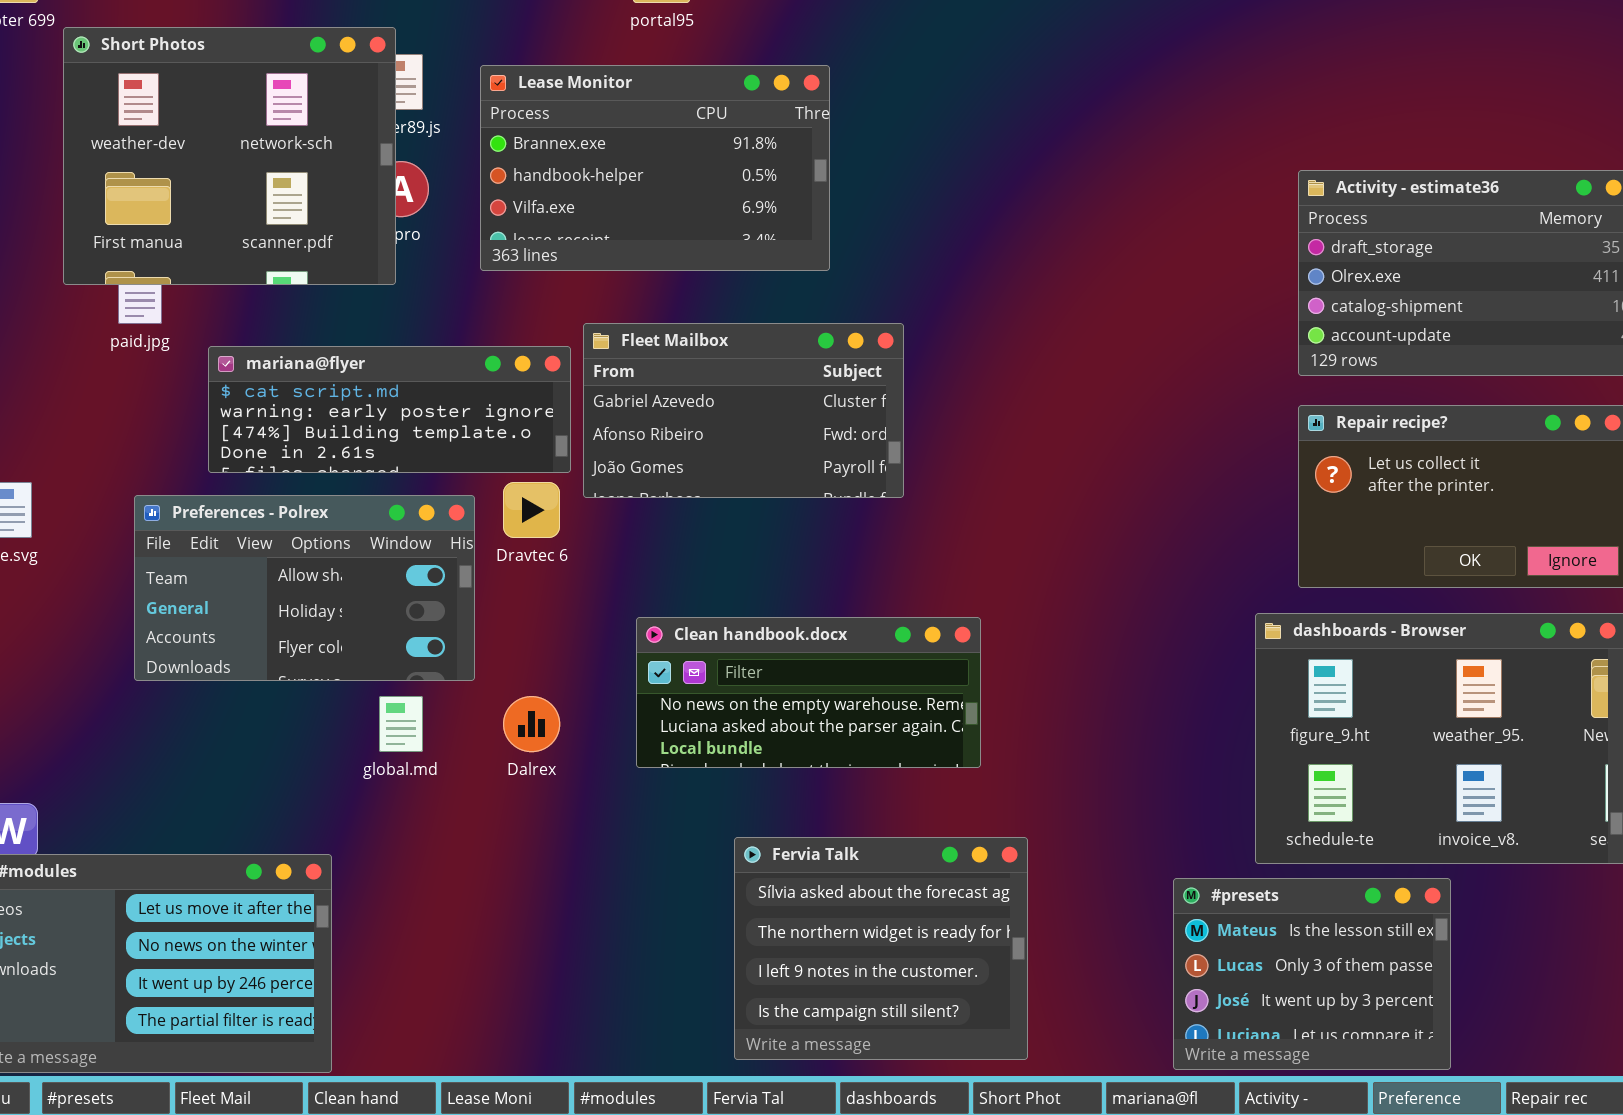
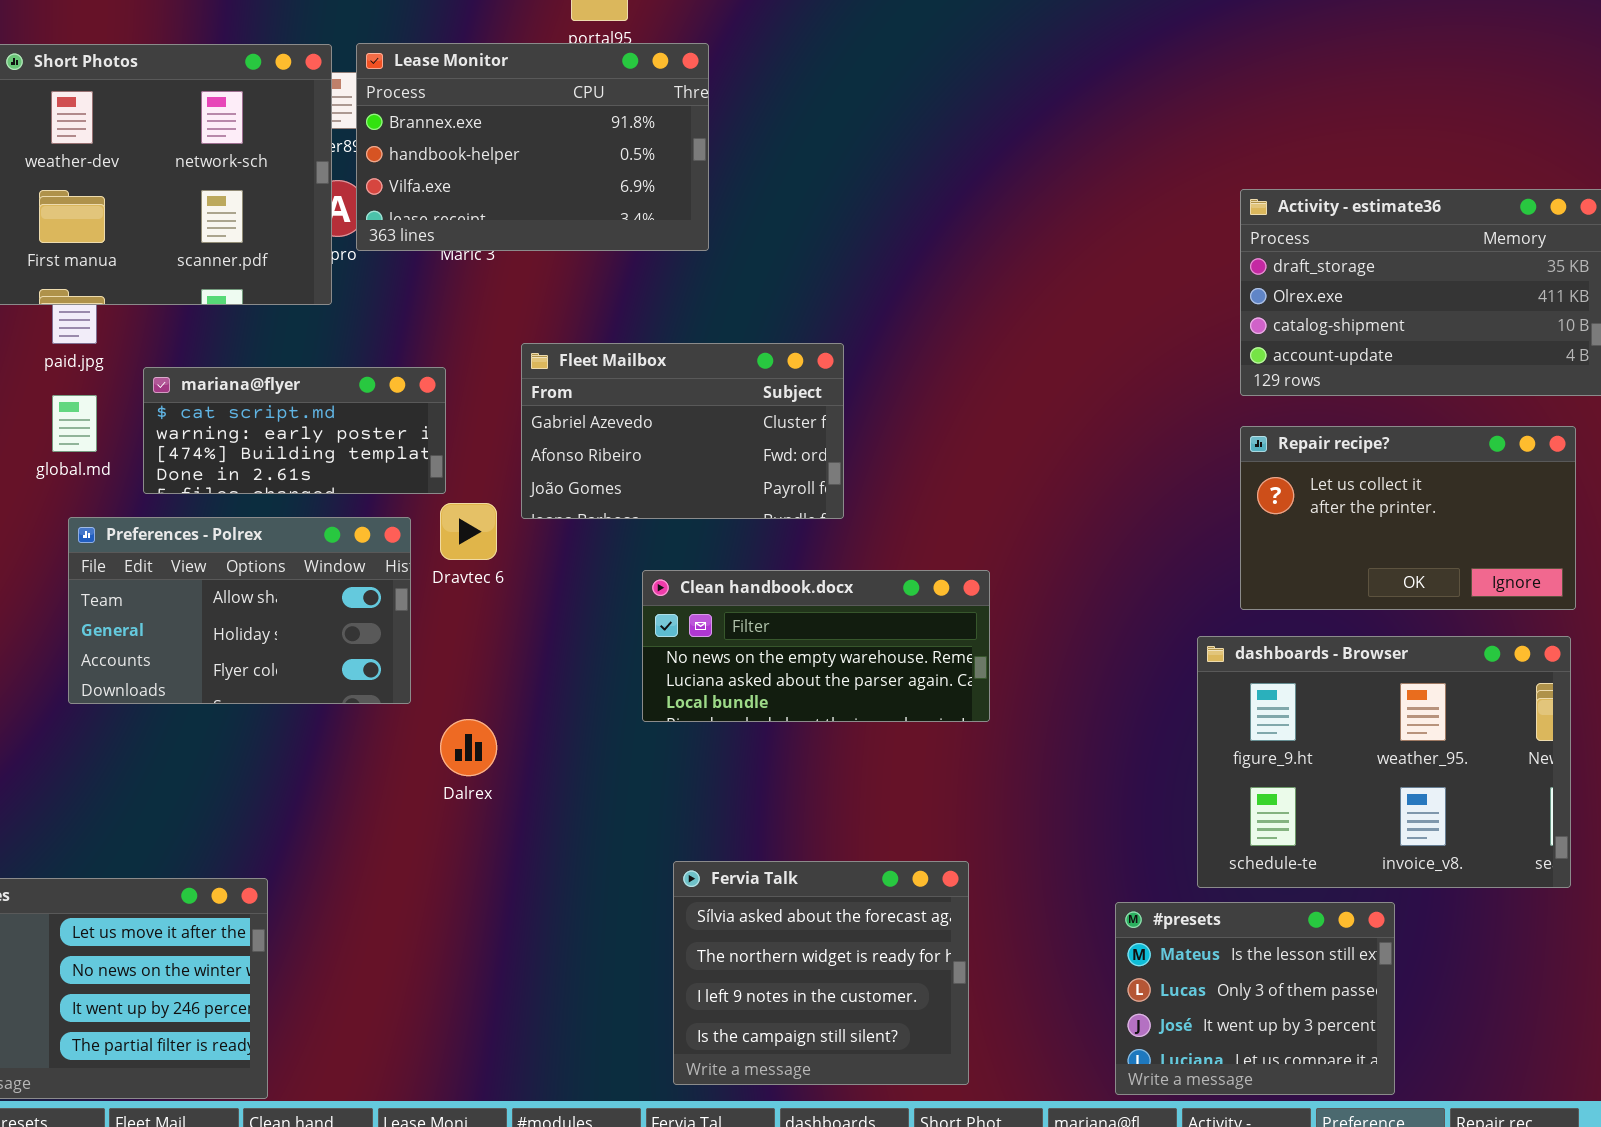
Lease Monitor: [480,65,830,271] -> [356,43,709,251], moved
mariana@flyer: [208,346,571,473] -> [143,367,446,494], resized
Clean handbook.docx: [636,617,981,768] -> [642,570,990,722], moved
global.md: [379,696,423,752] -> [52,395,97,452], moved

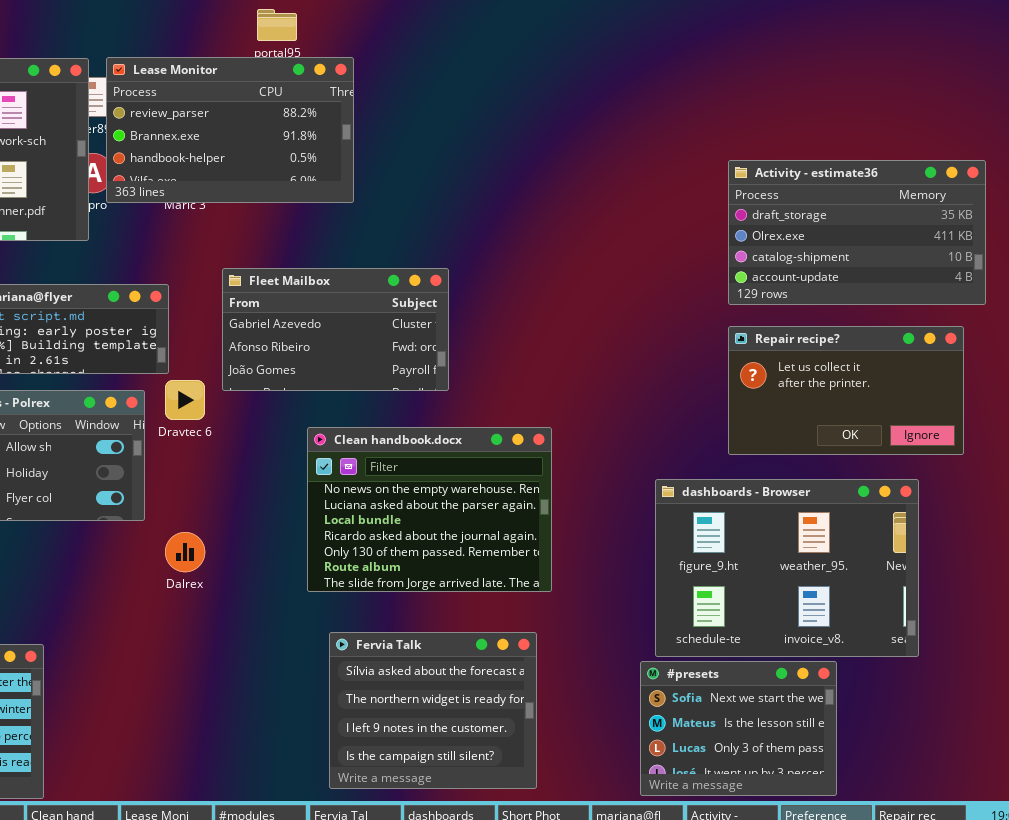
Lease Monitor: [356,43,709,251] -> [106,57,354,203], scrolled up 1 row
Clean handbook.docx: [642,570,990,722] -> [307,427,552,592], resized
dashboards - Browser: [1197,636,1571,888] -> [655,479,919,657], moved
#presets: [1115,902,1395,1095] -> [640,661,837,796], scrolled up 1 row

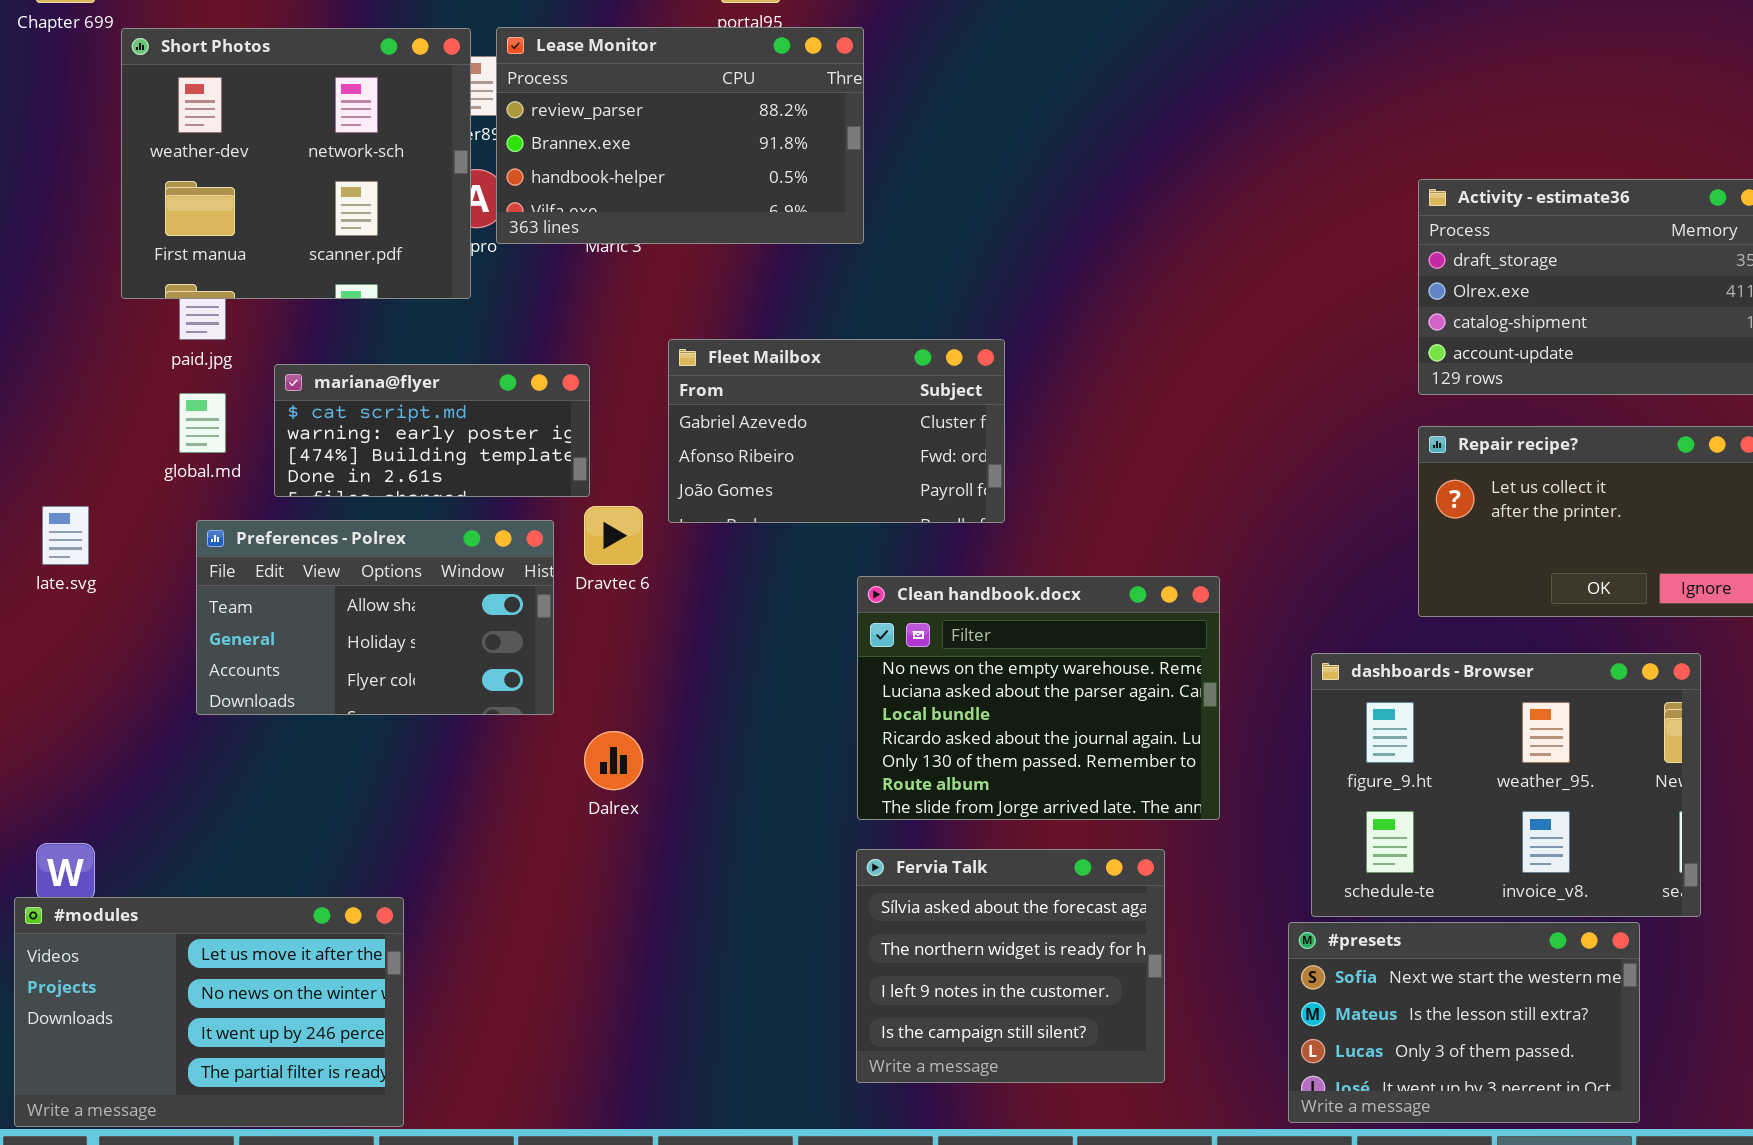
Clean handbook.docx: [307,427,552,592] -> [857,576,1220,820], moved
Fervia Talk: [329,632,537,789] -> [856,849,1165,1083], moved
#presets: [640,661,837,796] -> [1288,922,1640,1123], resized

